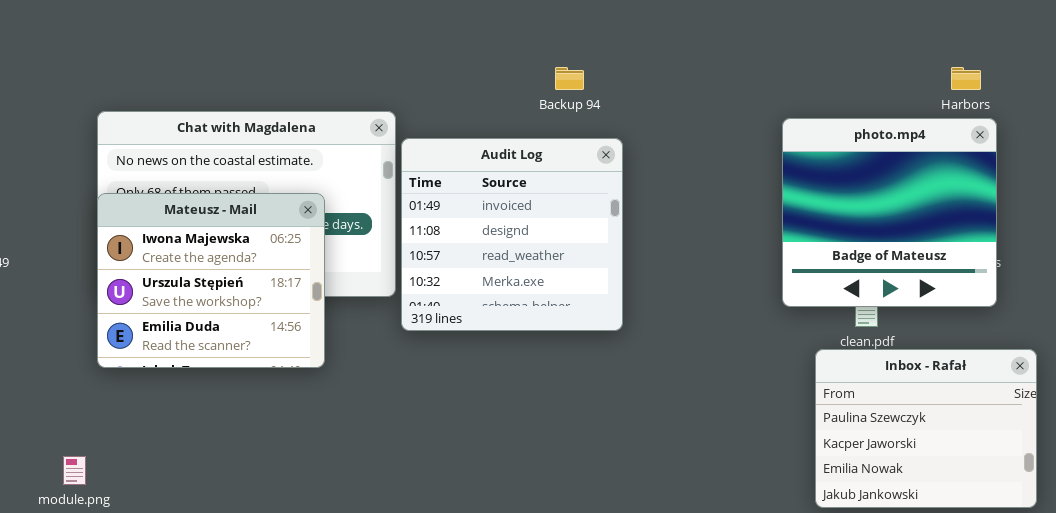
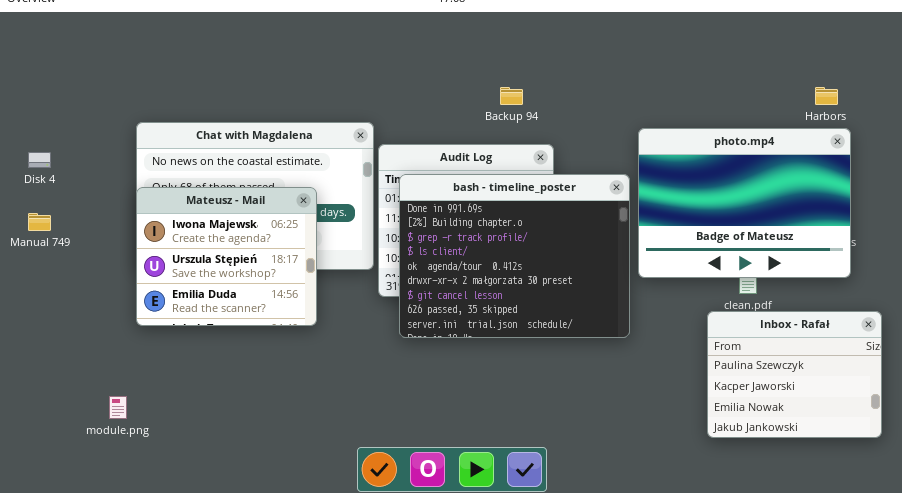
photo.mp4: [782,118,997,307] -> [638,128,851,278], resized
bash - timeline_poster: none -> [399,174,630,338], opened

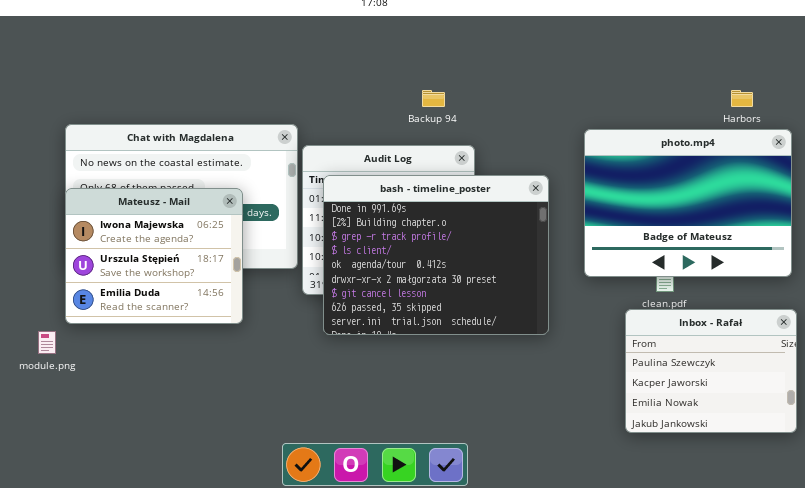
photo.mp4: [638,128,851,278] -> [584,129,792,277], moved
module.png: [109,396,127,419] -> [38,331,56,354], moved

